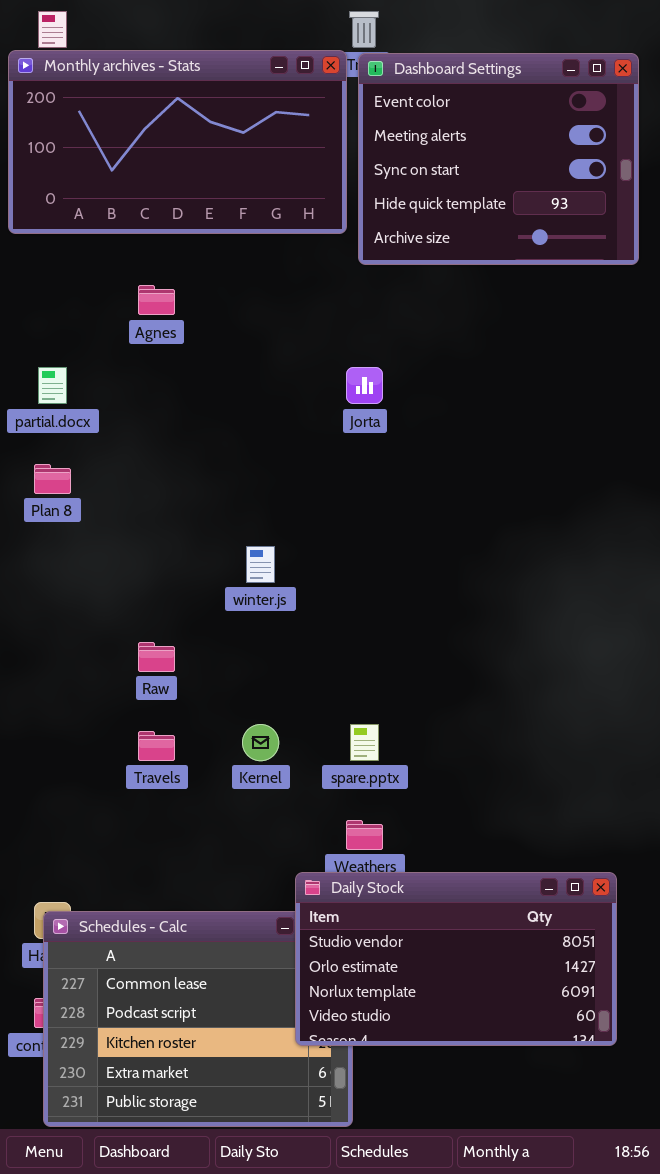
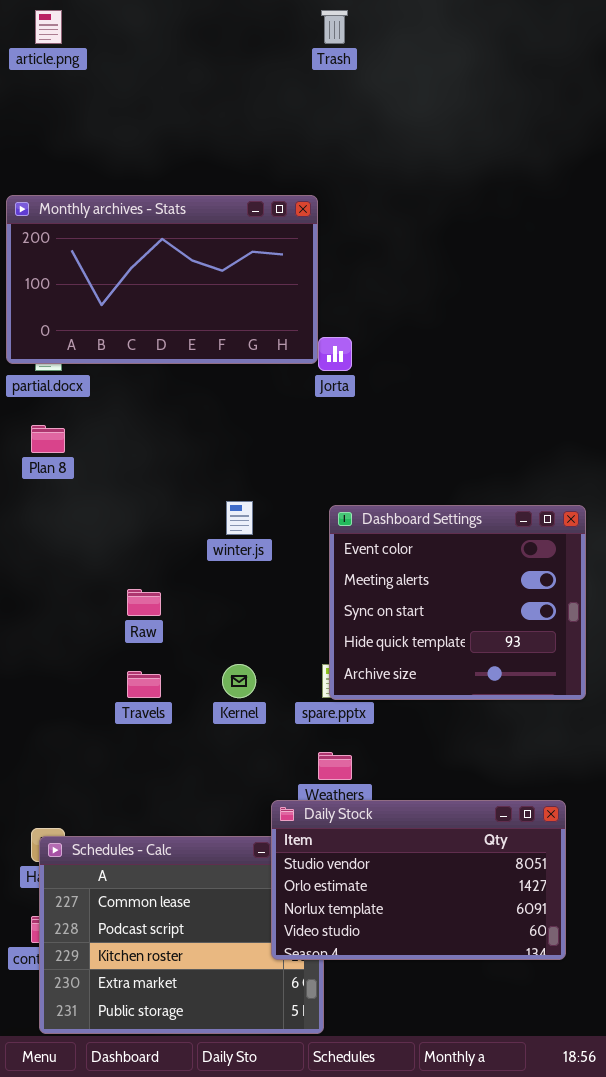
Monthly archives - Stats: [8,50,347,234] -> [6,195,318,364], moved
Dashboard Settings: [358,53,639,265] -> [329,505,586,700], moved

